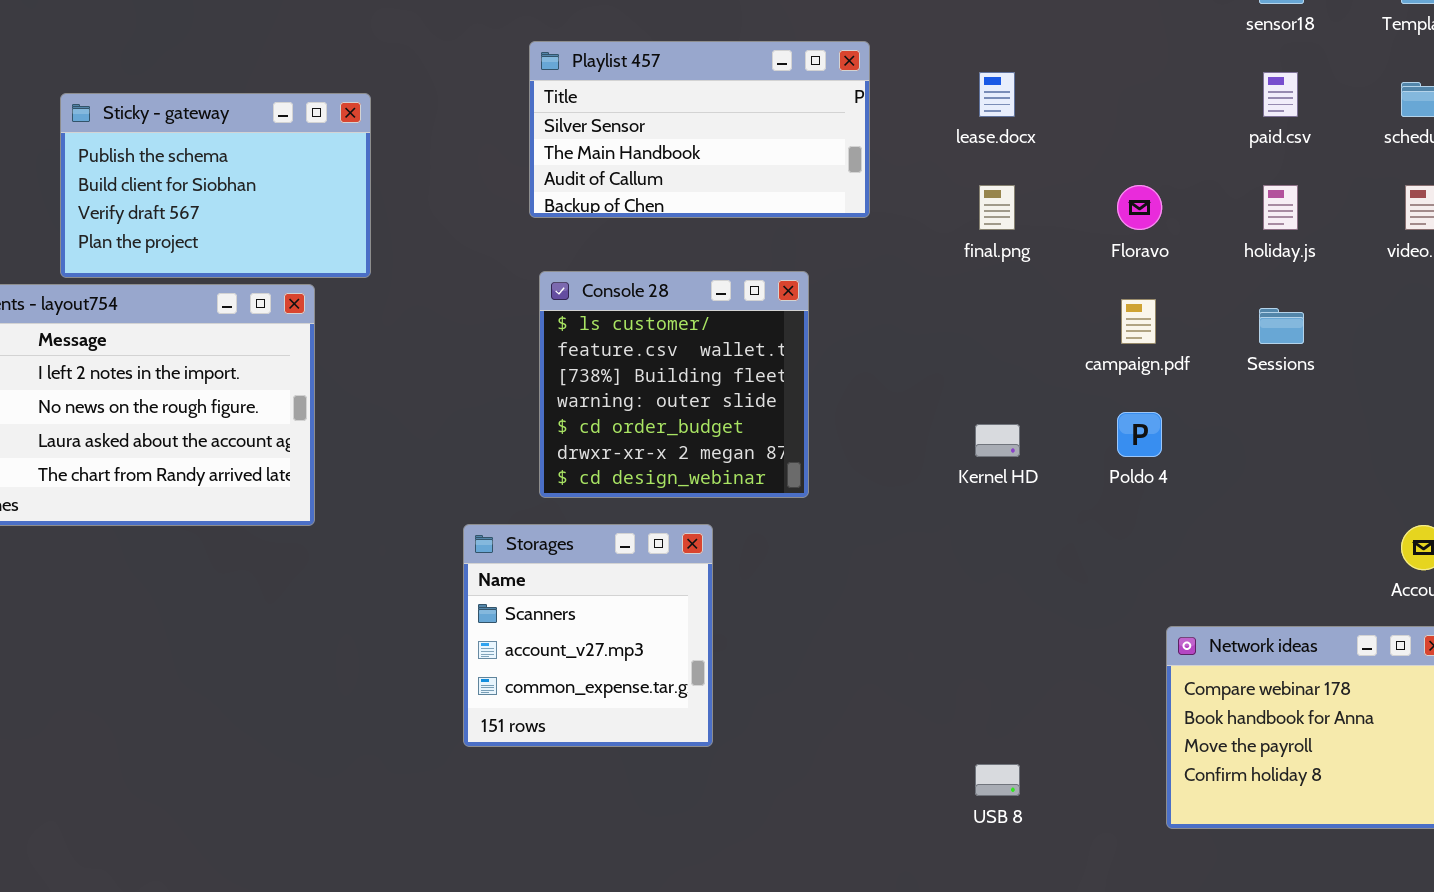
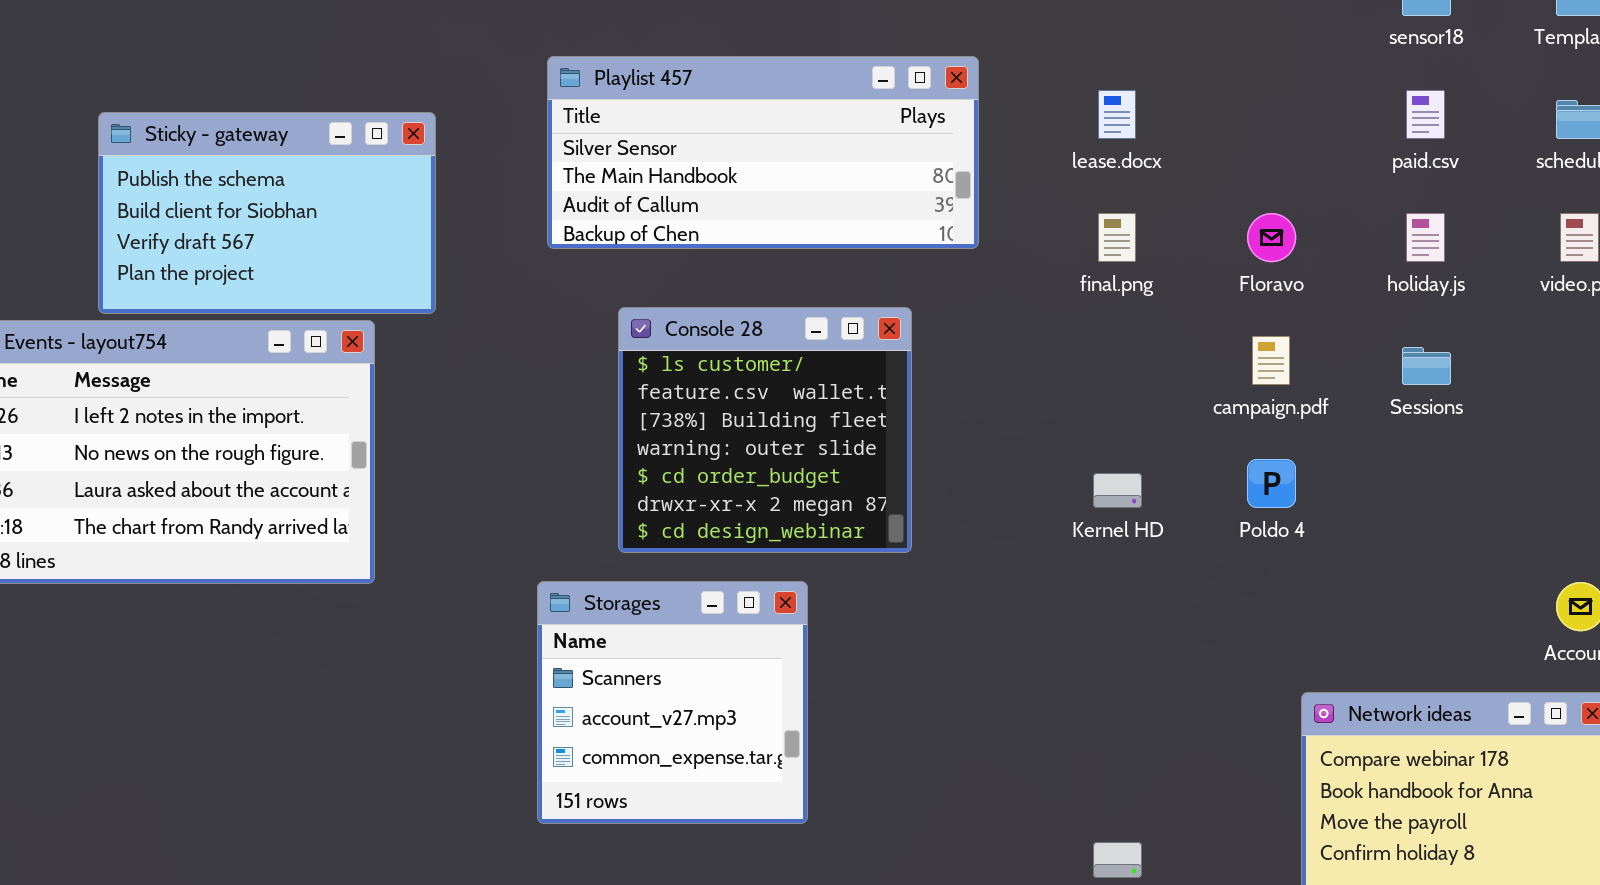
Playlist 457: [529,41,870,218] -> [547,56,979,249], resized

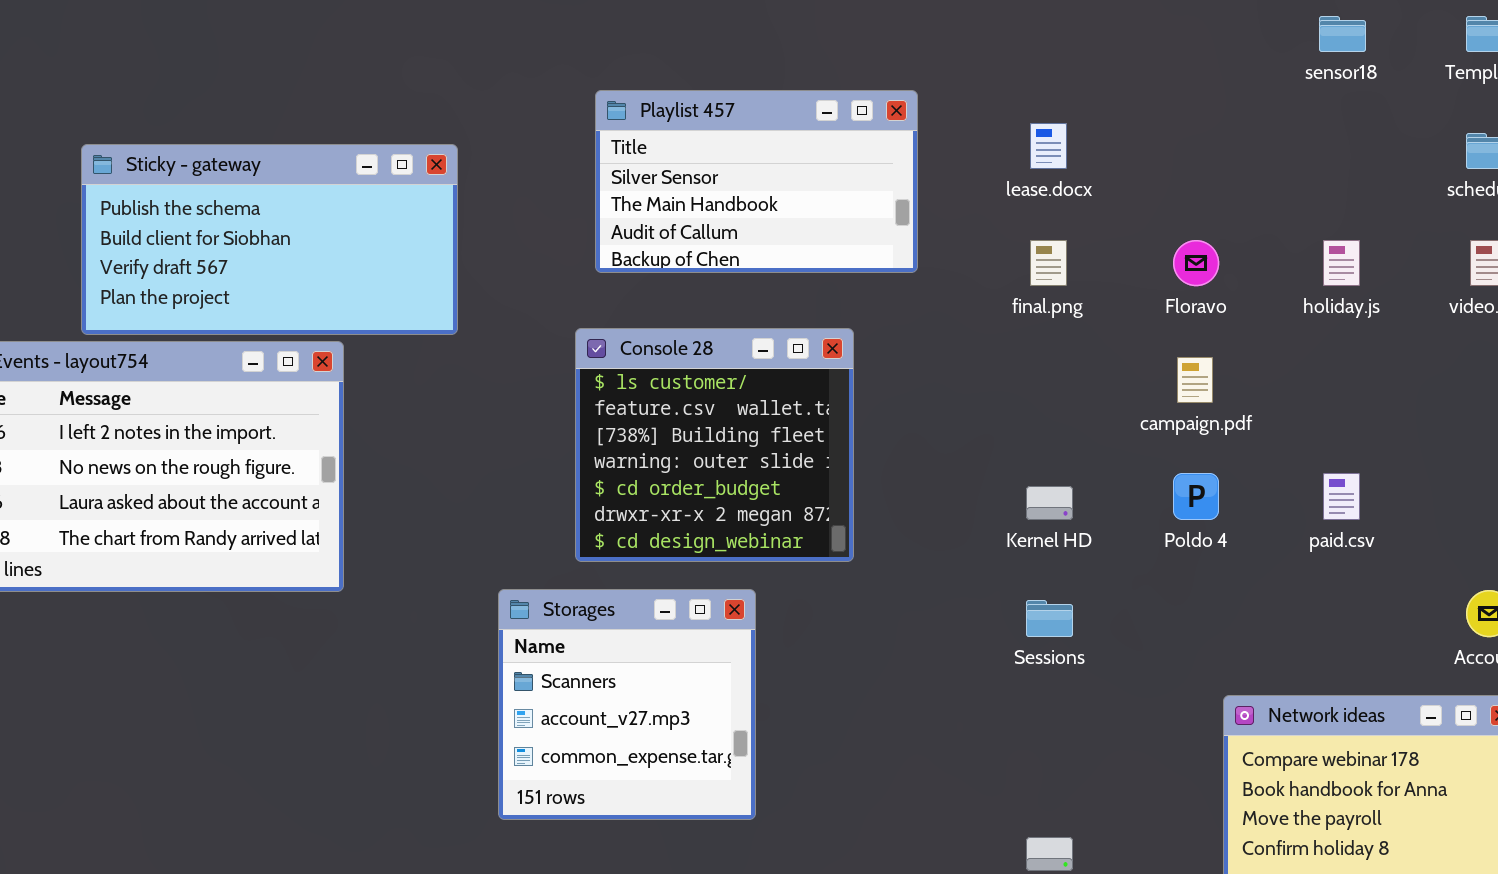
Playlist 457: [547,56,979,249] -> [595,90,918,273], resized
paid.csv: [1406,90,1445,139] -> [1323,473,1360,520], moved
Sticky - gateway: [98,112,436,314] -> [81,144,458,335], resized
Sessions: [1402,347,1451,385] -> [1026,600,1073,637], moved

